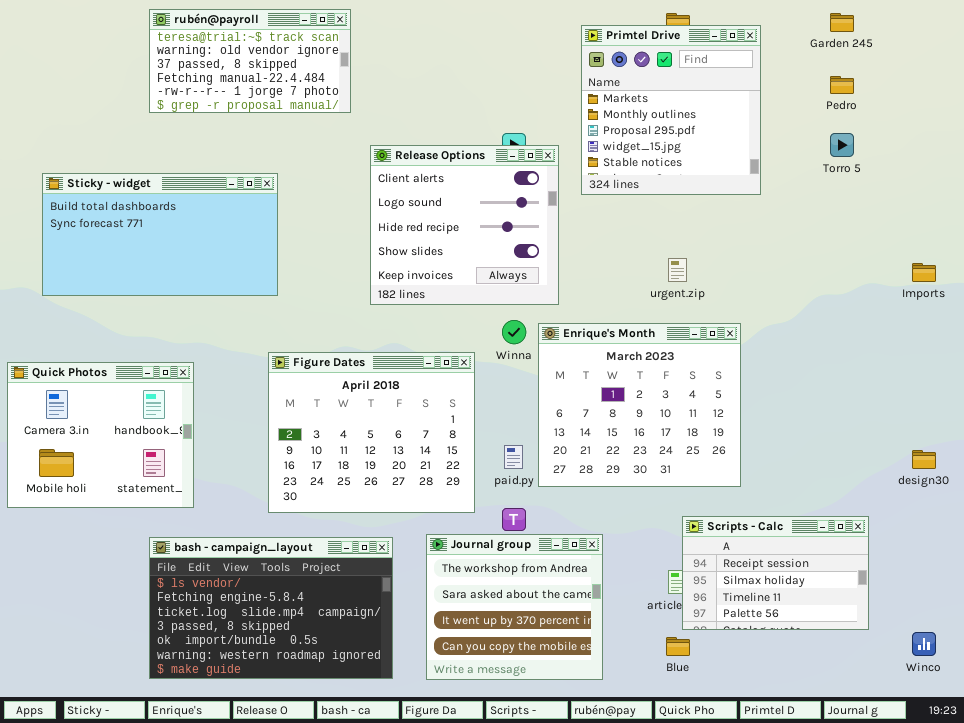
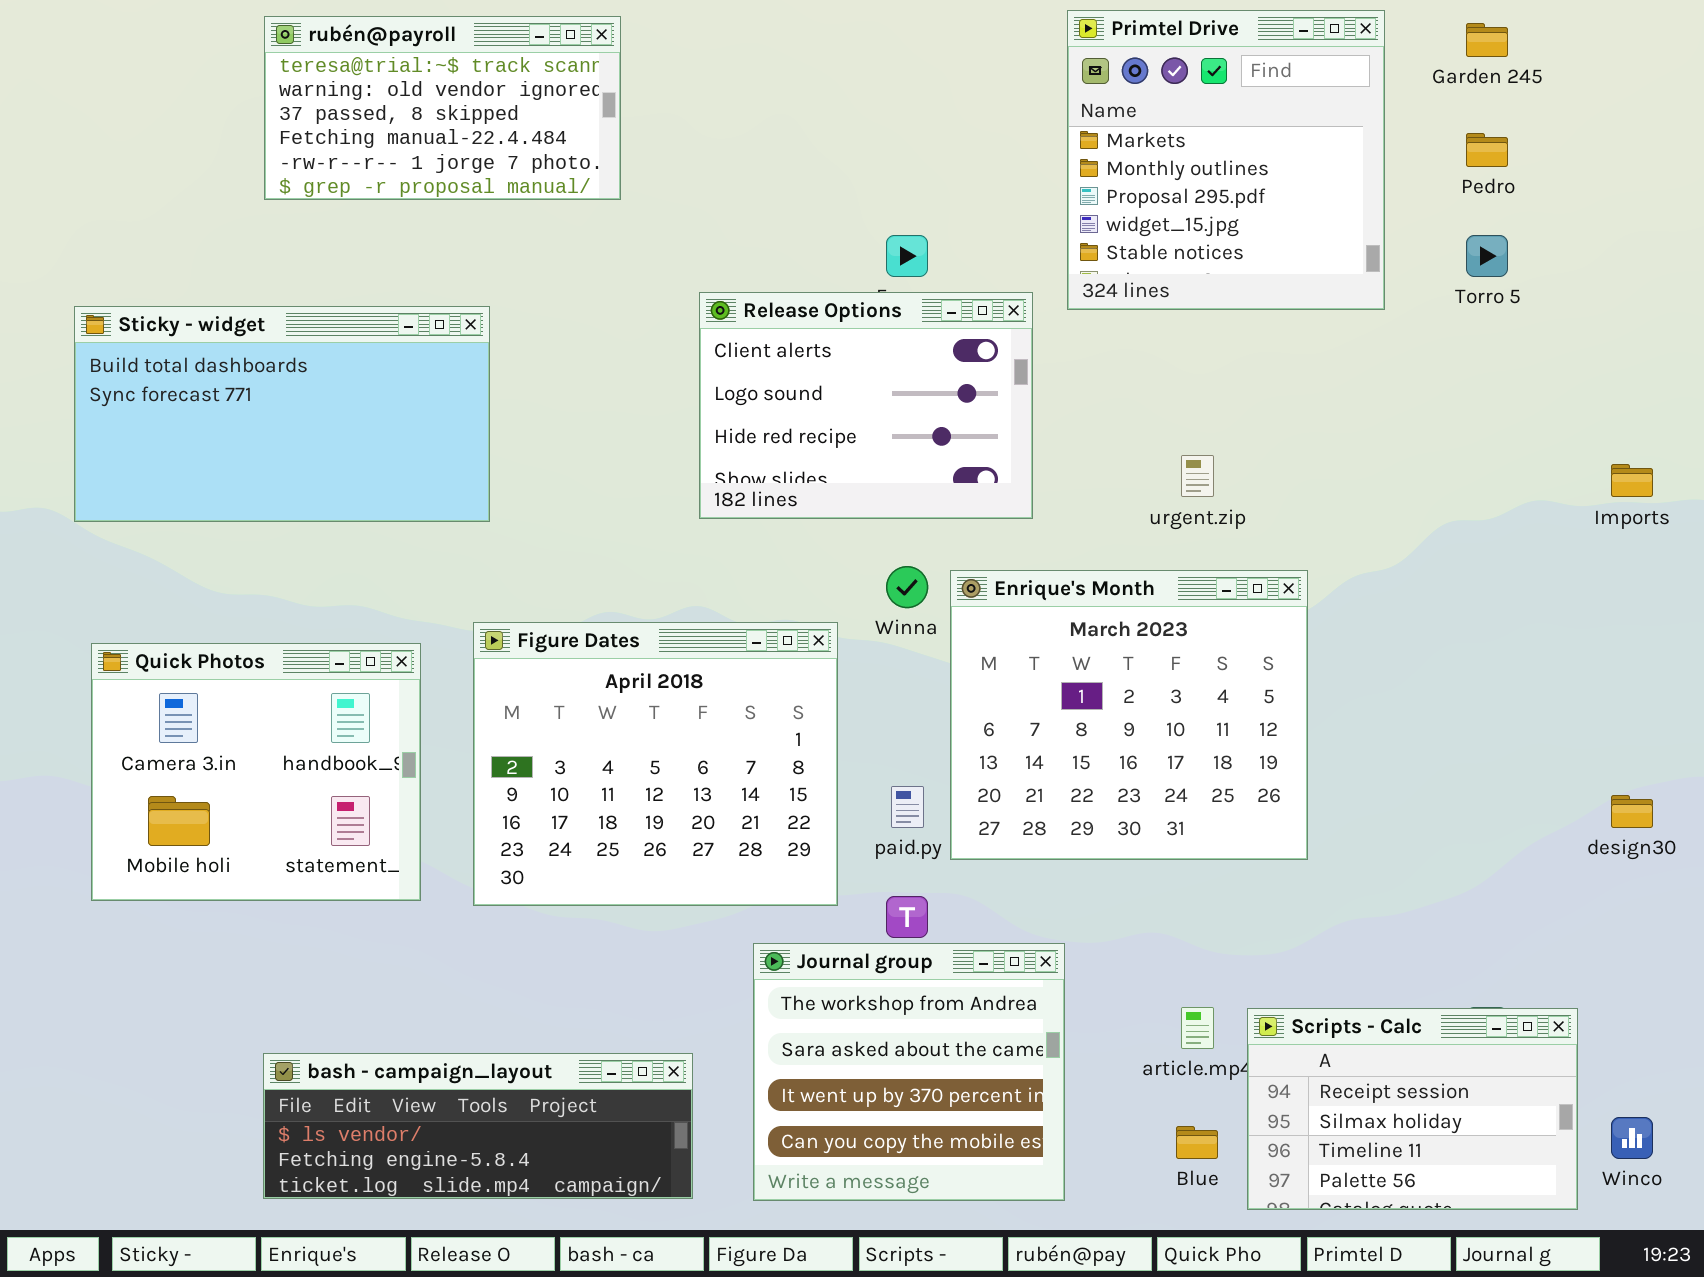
Primtel Drive: [581,25,761,195] -> [1067,10,1385,310], moved
Release Options: [370,145,559,305] -> [699,292,1033,519], moved, resized
Quick Photos: [7,362,194,508] -> [91,643,421,901], moved
Scripts - Calc: [682,516,869,630] -> [1247,1008,1578,1210], moved
bash - campaign_layout: [149,537,393,679] -> [263,1053,693,1199], resized

